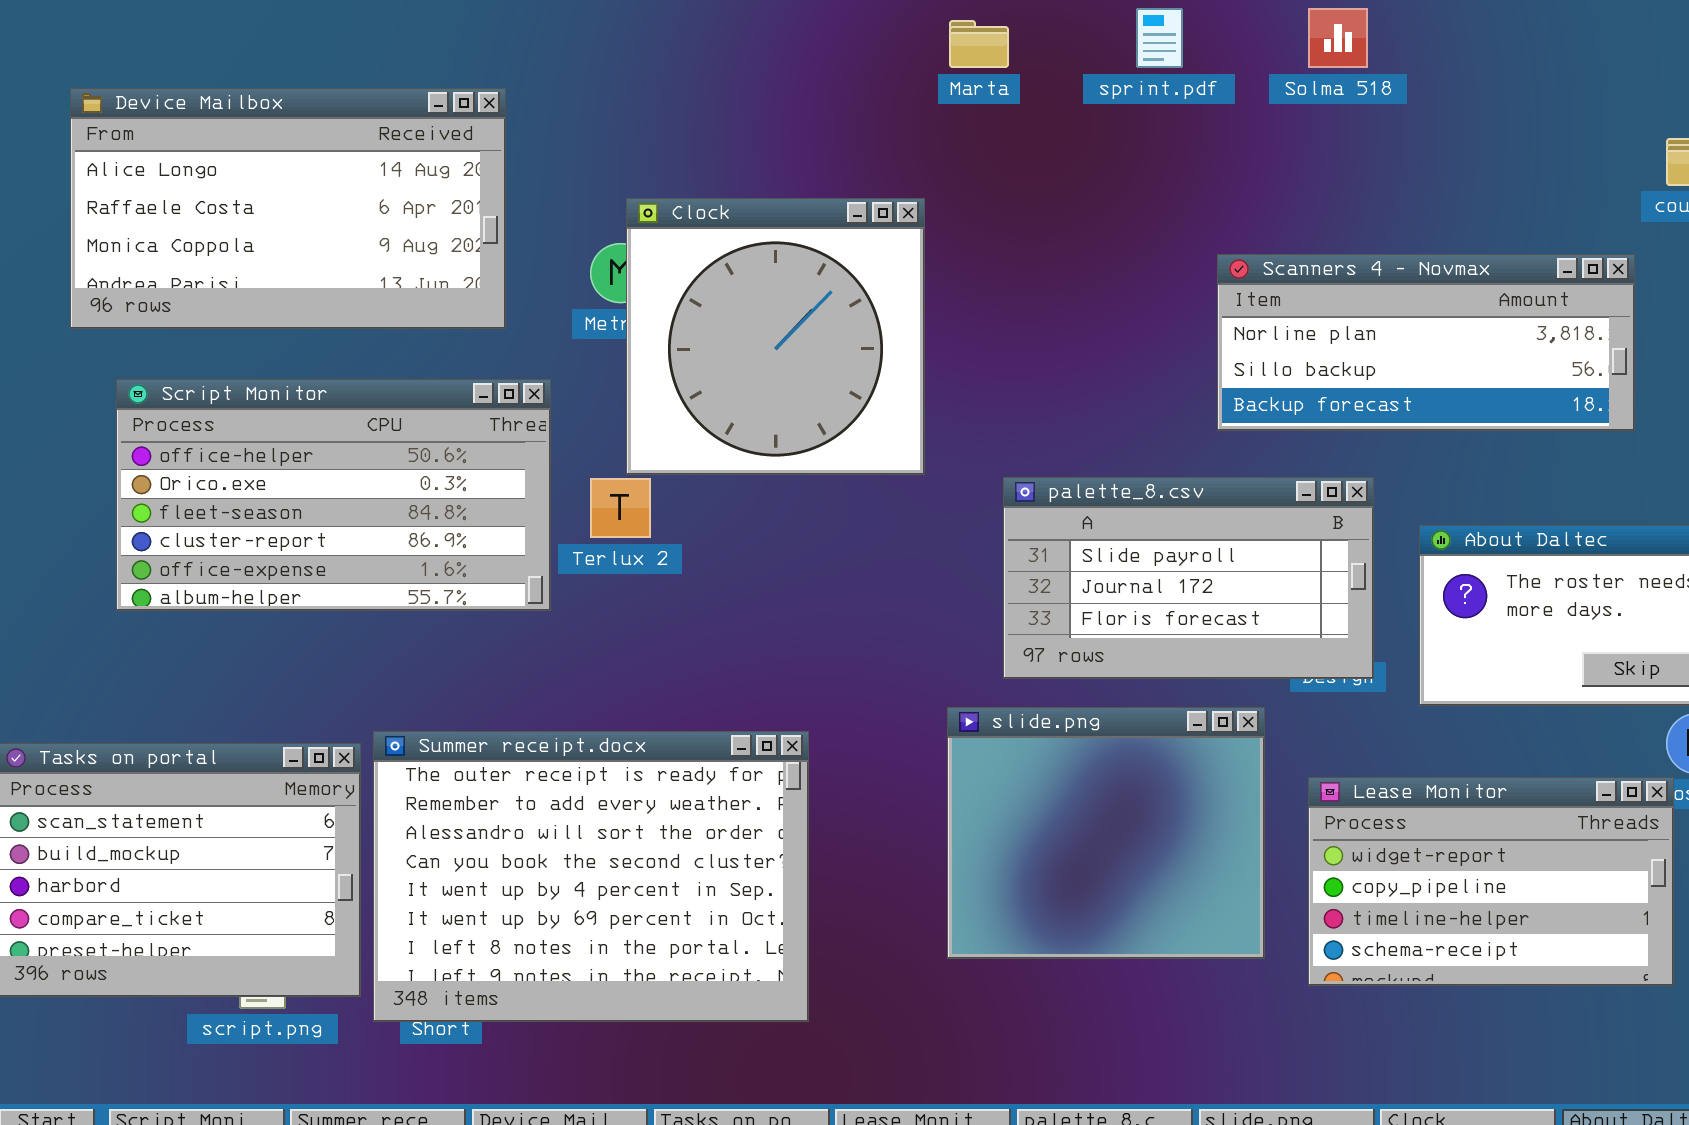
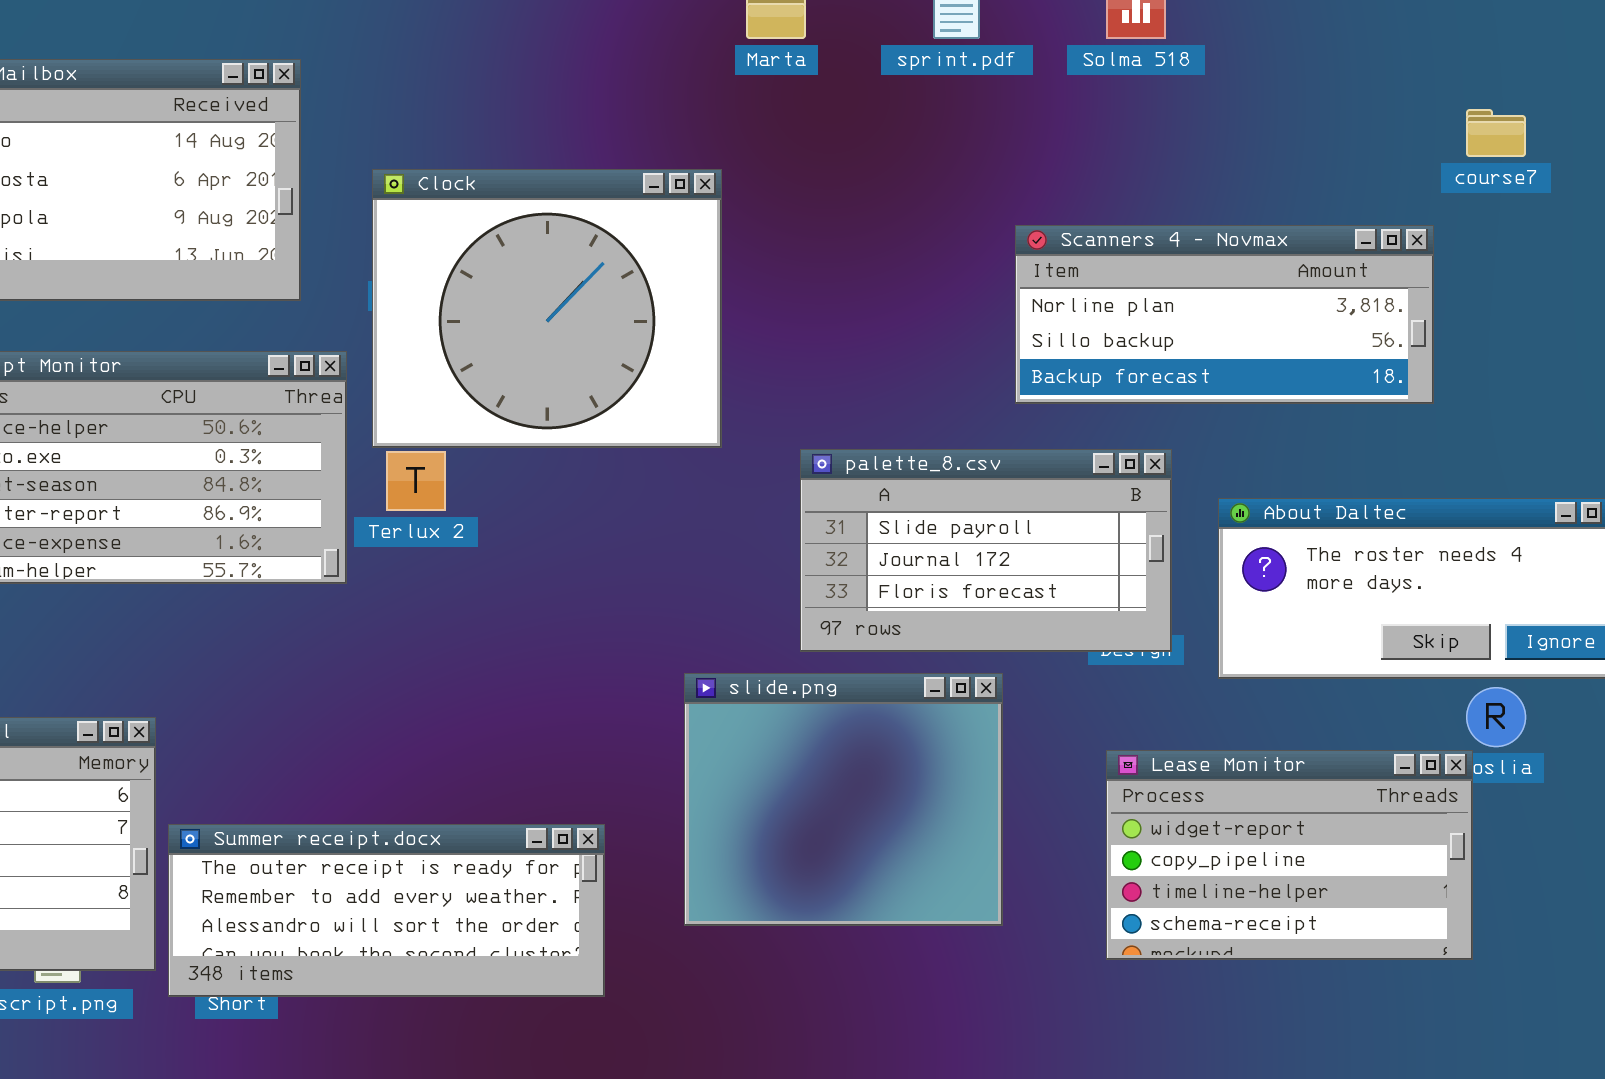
Clock: [626,198,925,475] -> [372,169,722,448], resized
slide.png: [947,707,1265,959] -> [684,673,1003,926], moved
Summer receipt.docx: [373,731,809,1022] -> [168,824,605,997], resized

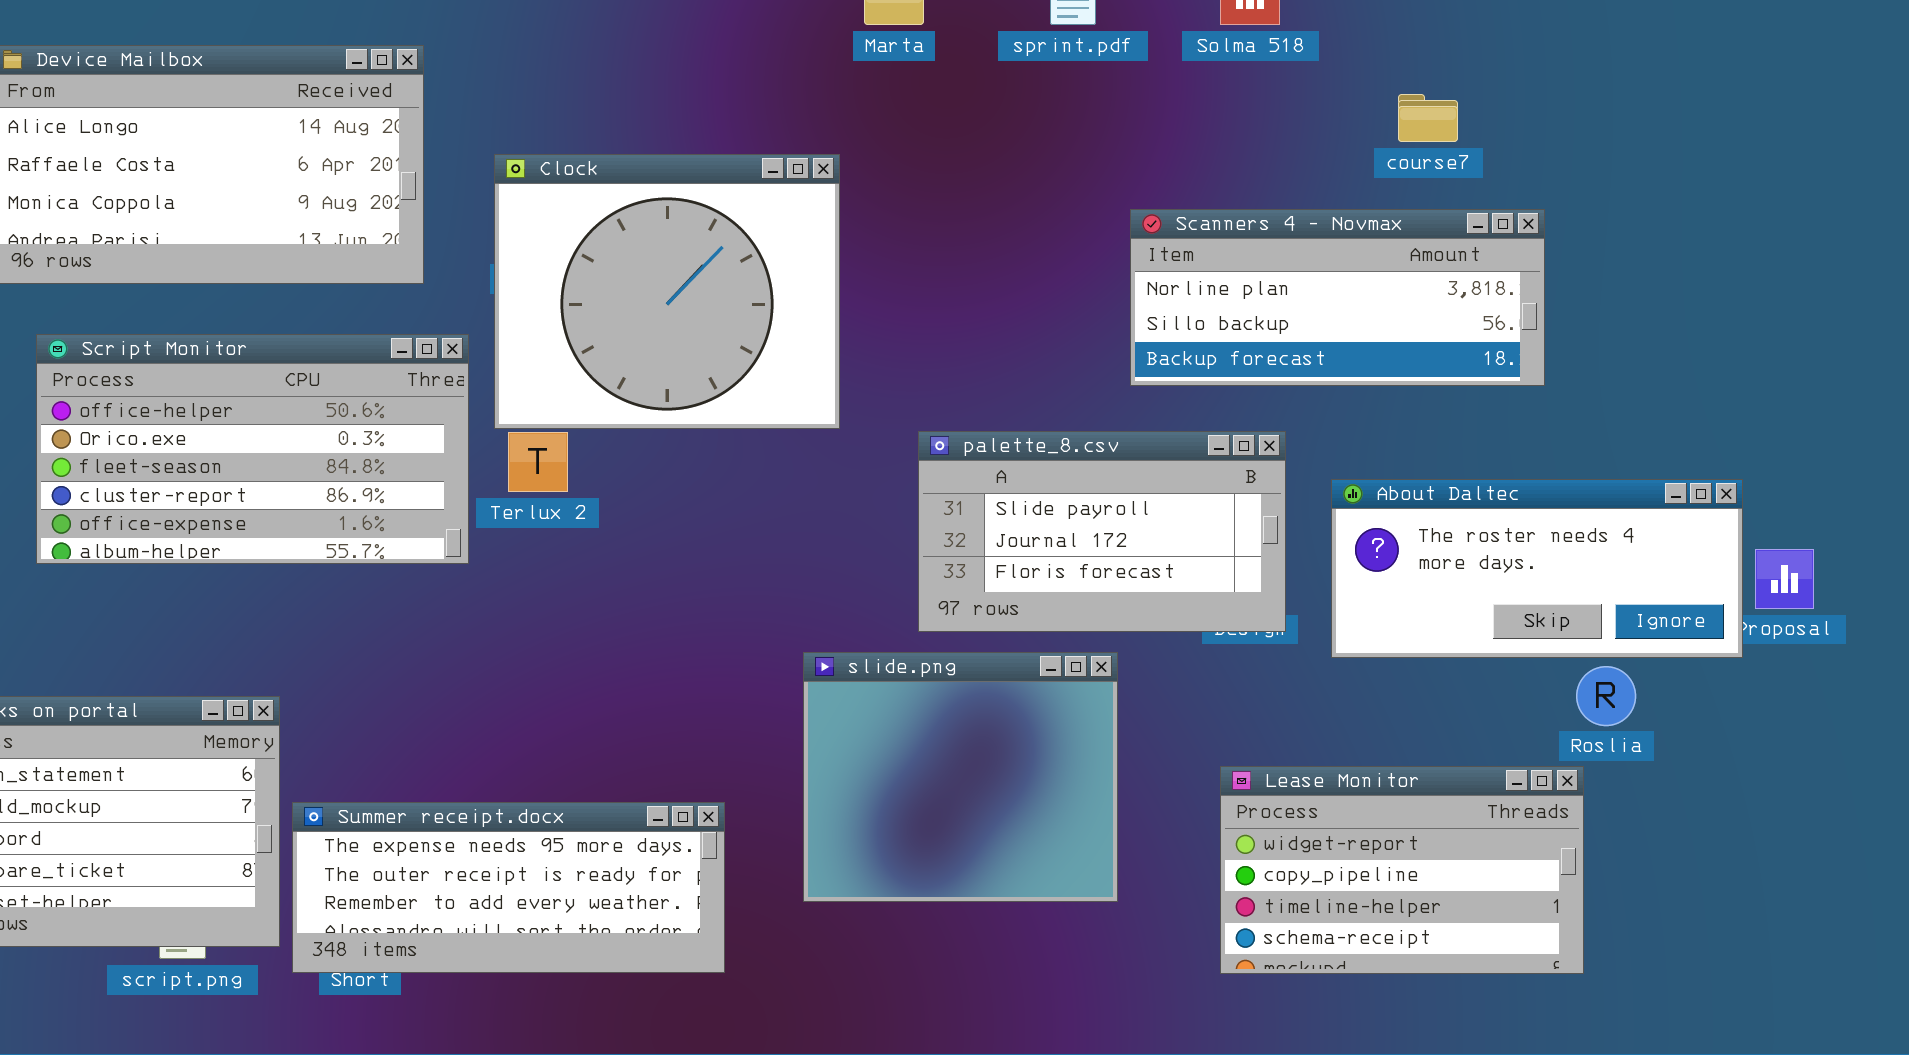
course7: [1466,109,1526,157] -> [1398,94,1458,142], moved
Lease Monitor: [1106,750,1473,960] -> [1220,766,1584,974], moved
Summer receipt.docx: [168,824,605,997] -> [292,802,725,973], scrolled up 1 row

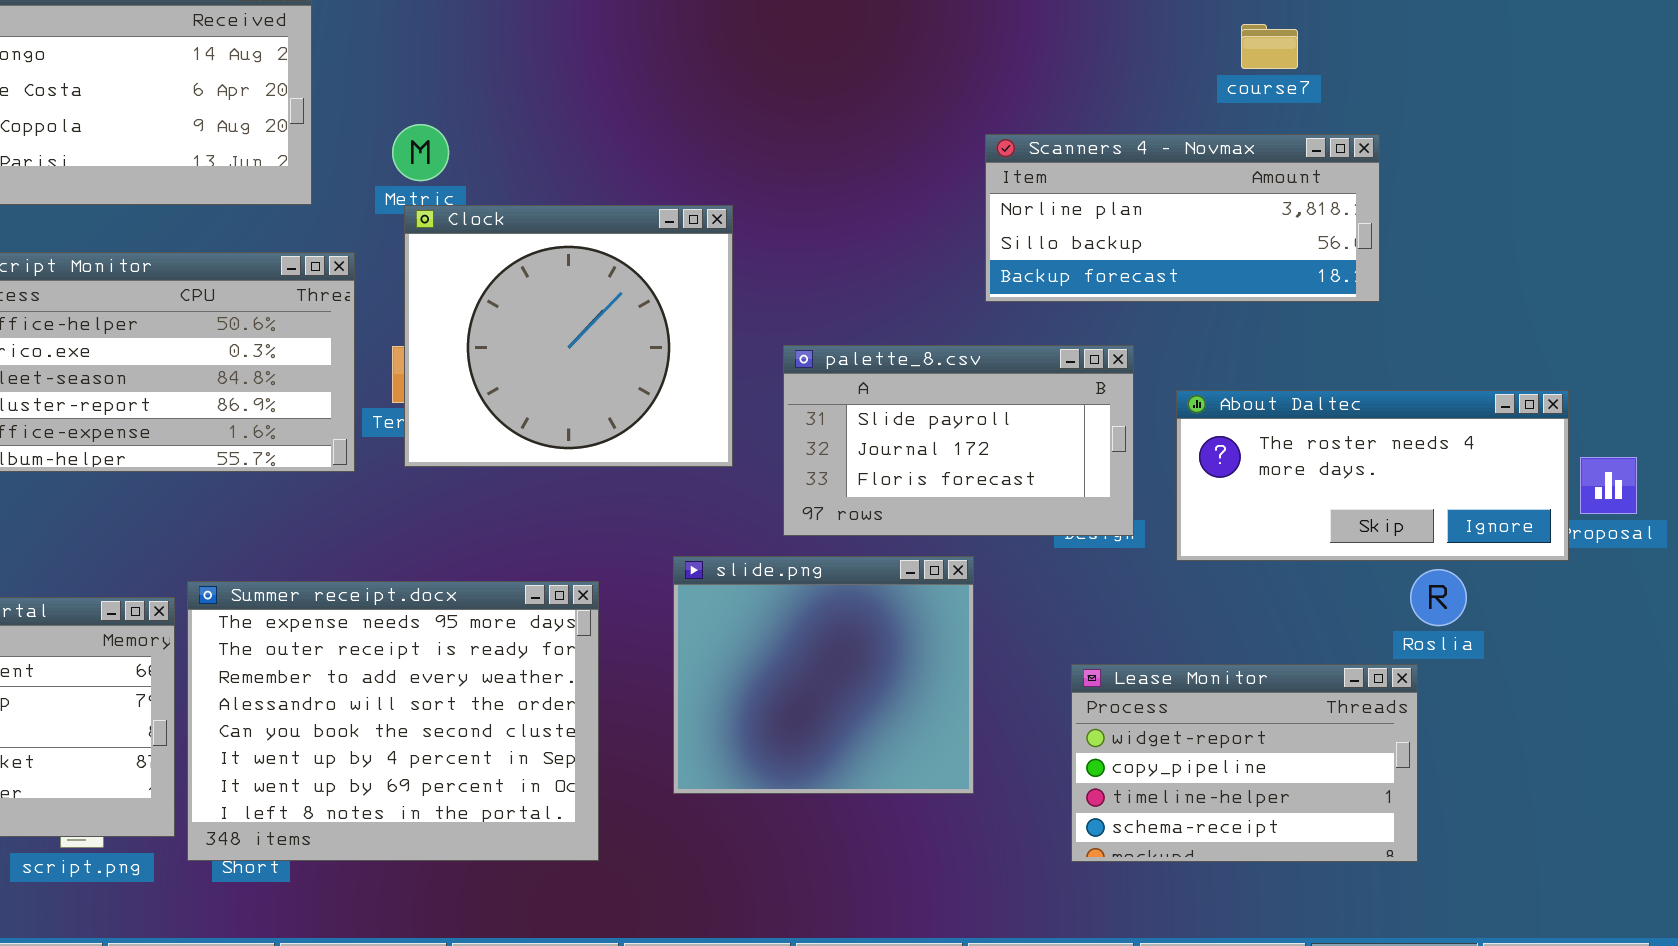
Clock: [494,154,840,429] -> [404,205,733,467], moved
Summer receipt.docx: [292,802,725,973] -> [187,581,599,861], resized

